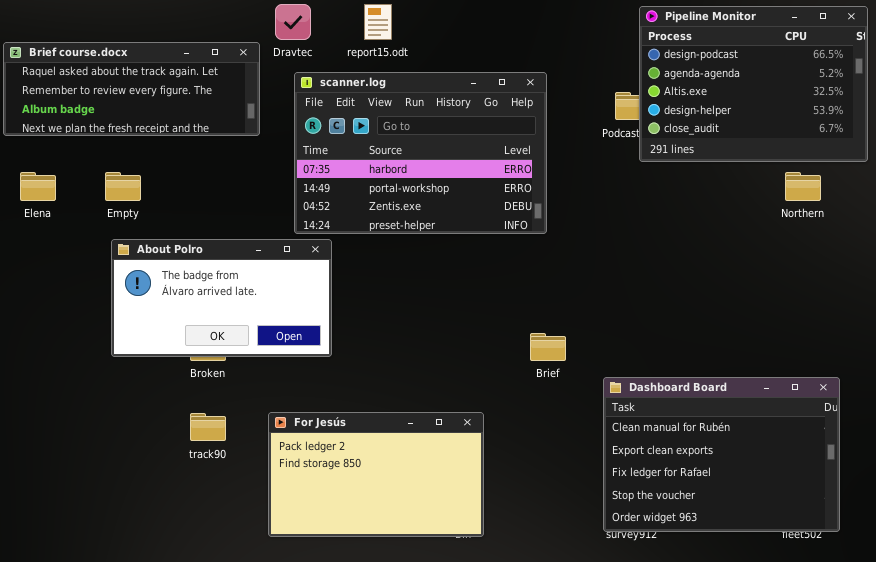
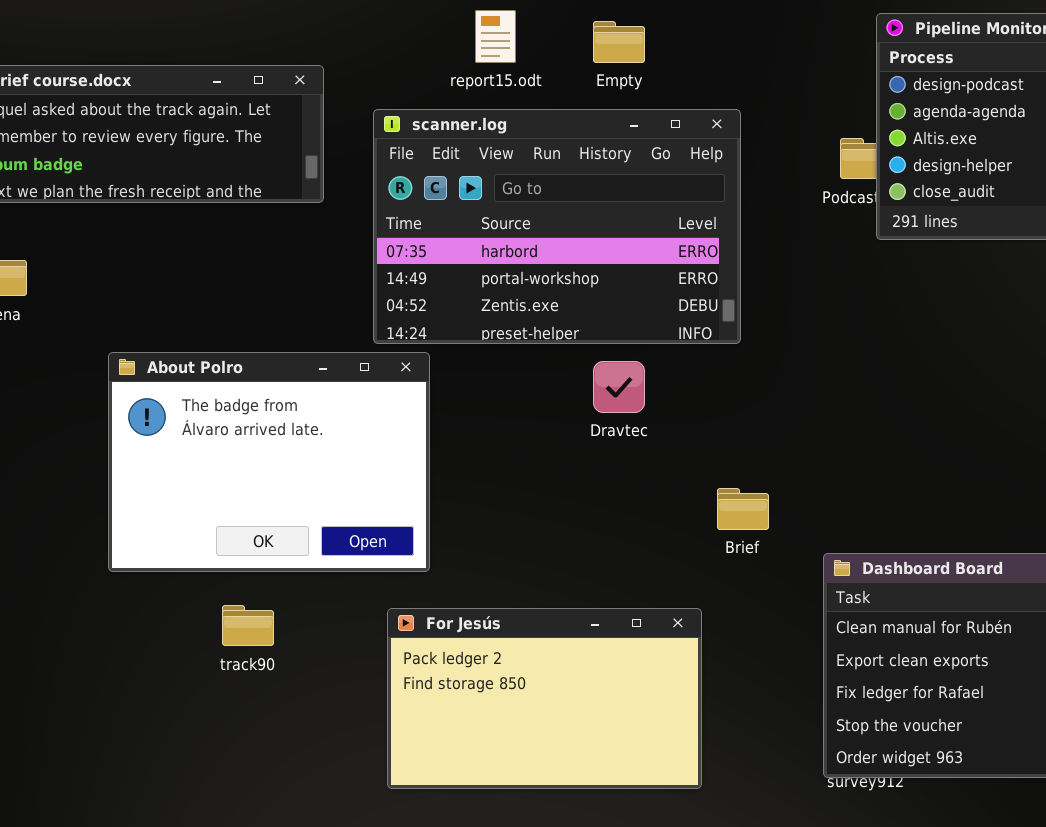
Dravtec: [275,4,311,40] -> [593,361,645,413], moved
Empty: [105,172,141,201] -> [593,21,645,63], moved
About Polro: [111,239,332,357] -> [108,352,430,572], resized
For Jesús: [268,412,484,537] -> [387,608,702,789], moved

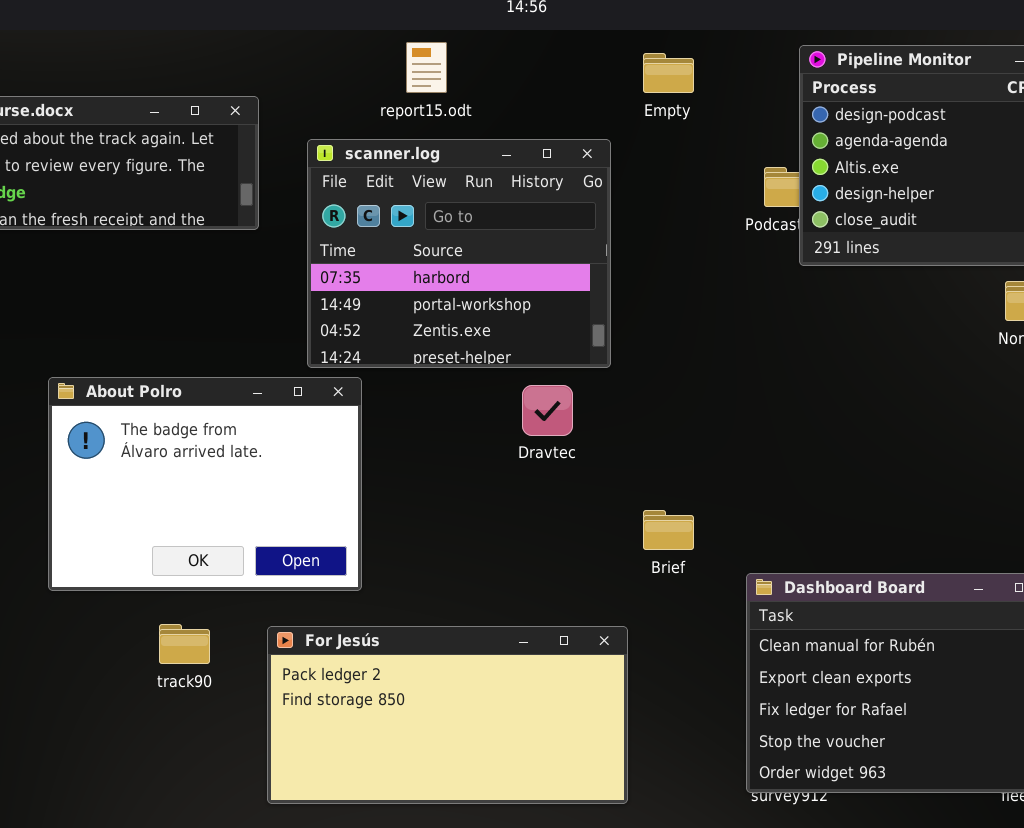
Empty: [593,21,645,63] -> [643,53,694,93], moved
scanner.log: [373,109,741,344] -> [307,139,611,368], resized
For Jesús: [387,608,702,789] -> [267,626,628,804], resized

